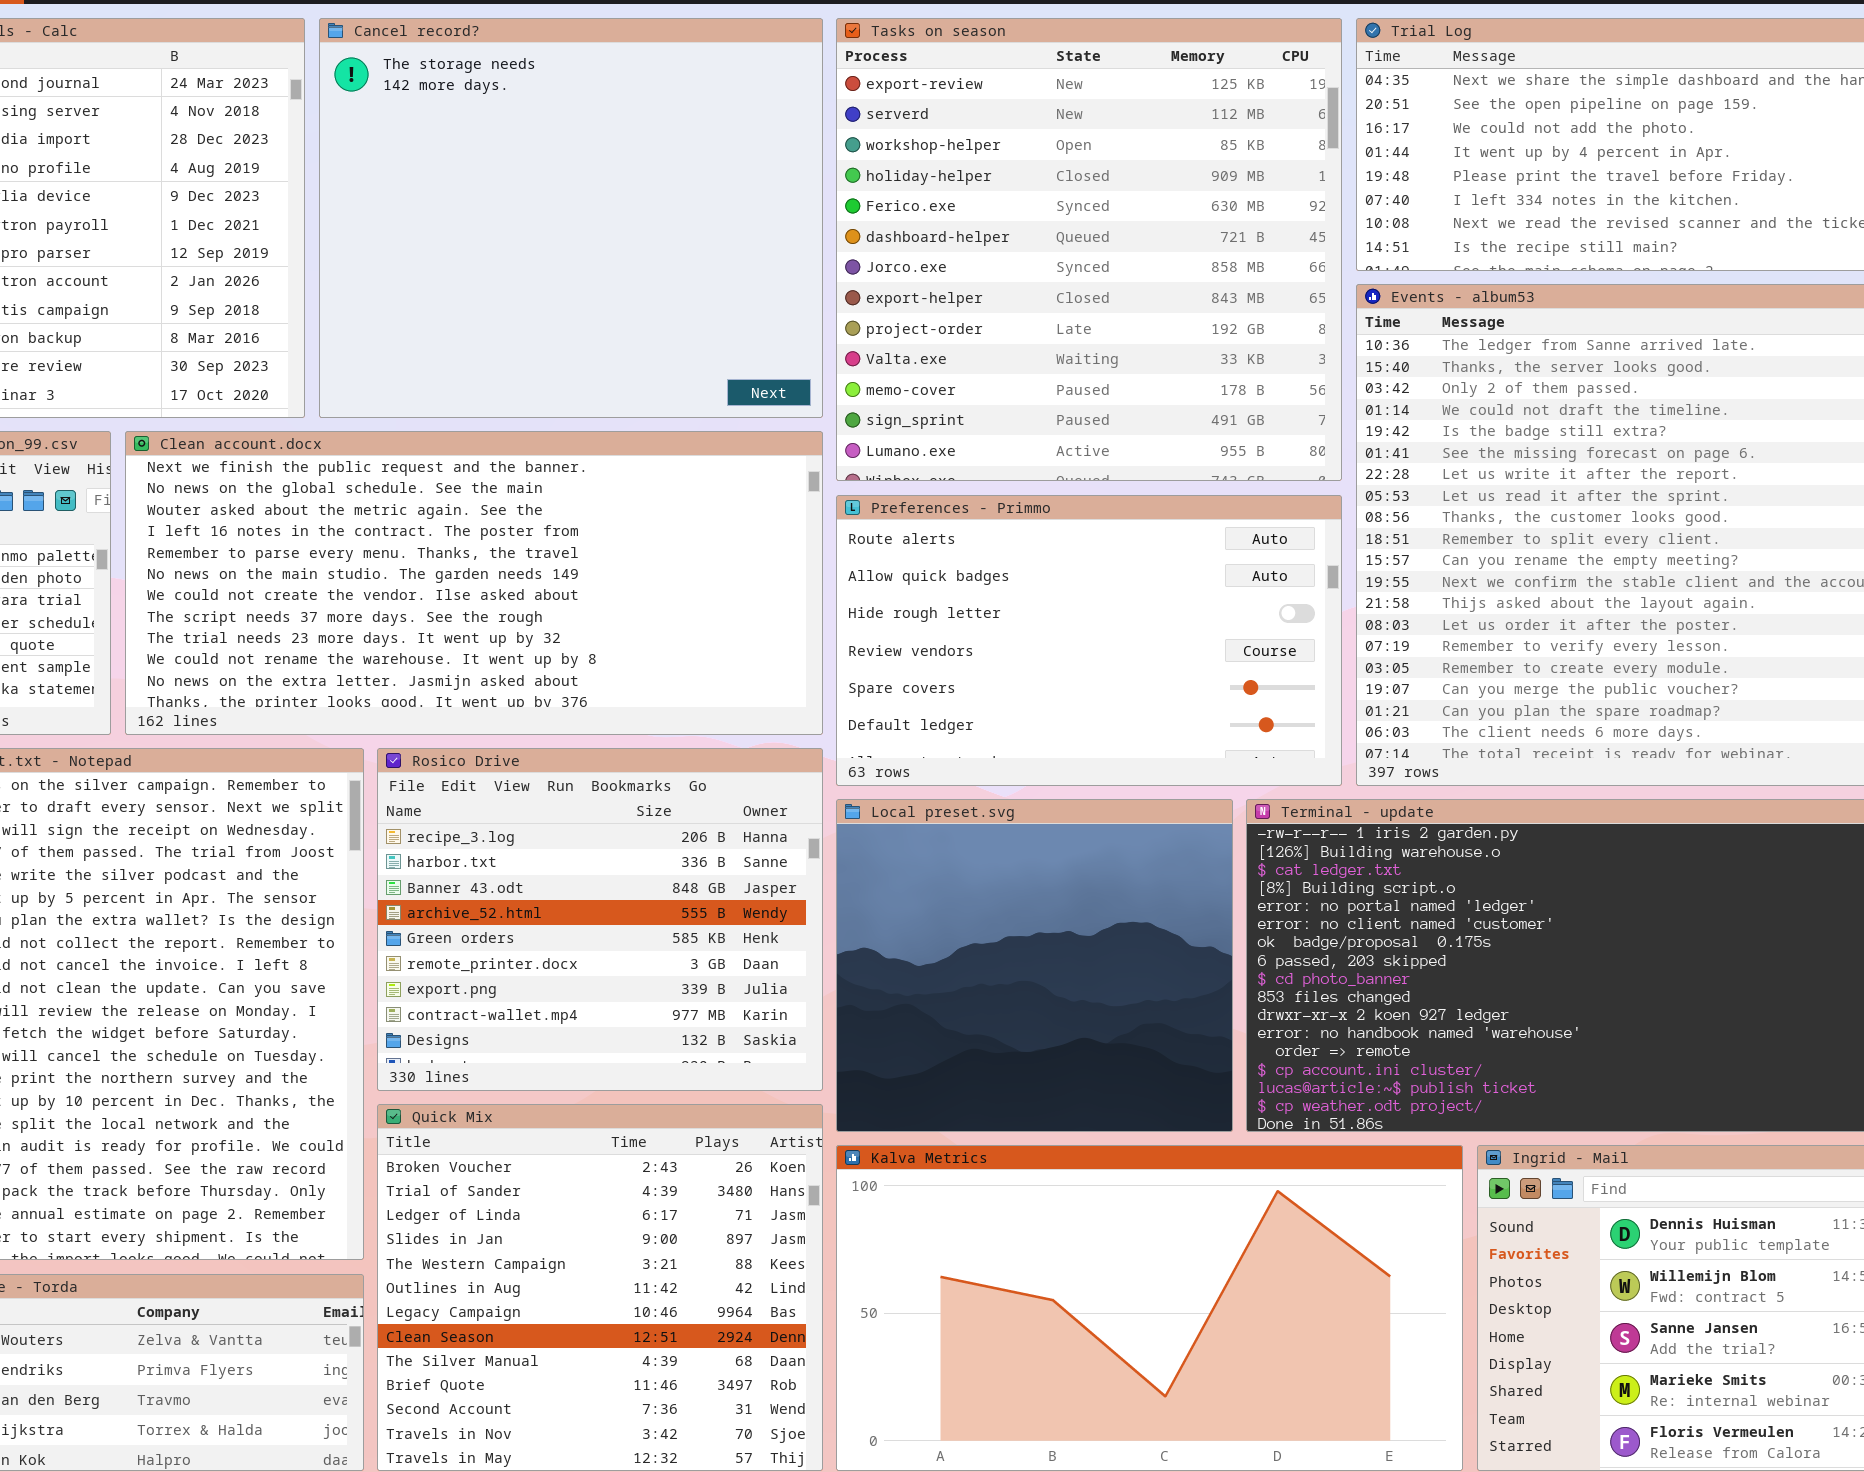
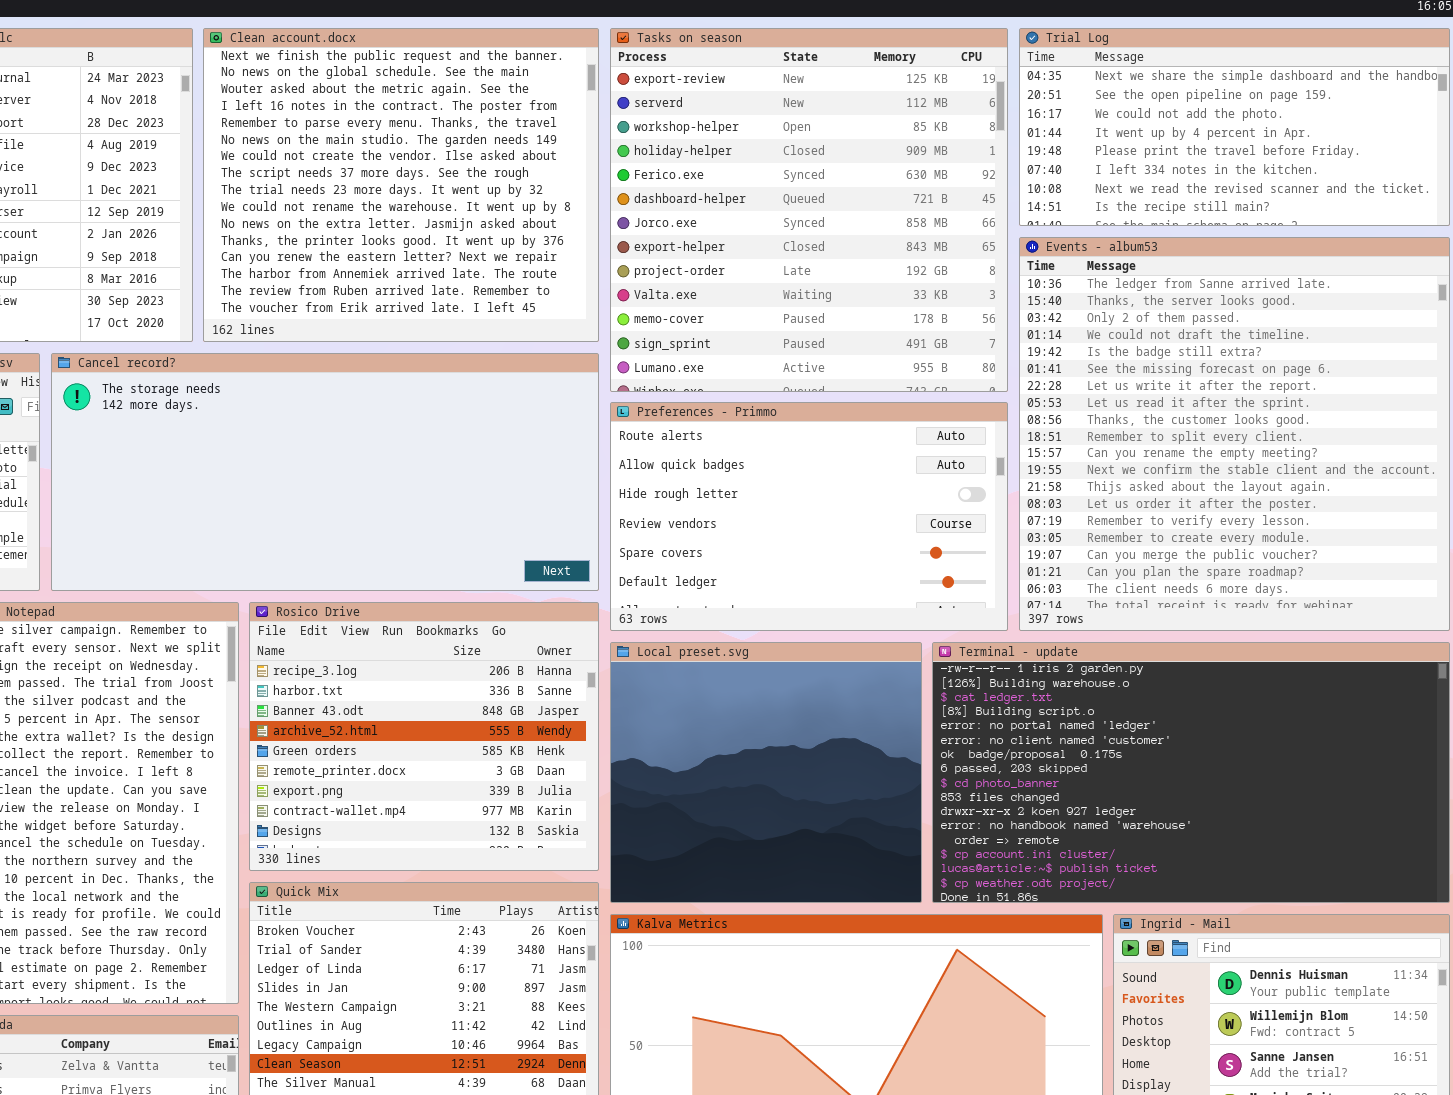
Cancel record?: [319,18,823,418] -> [51,353,599,591], moved, resized
Clean account.docx: [125,431,823,735] -> [203,28,599,342], moved, resized

